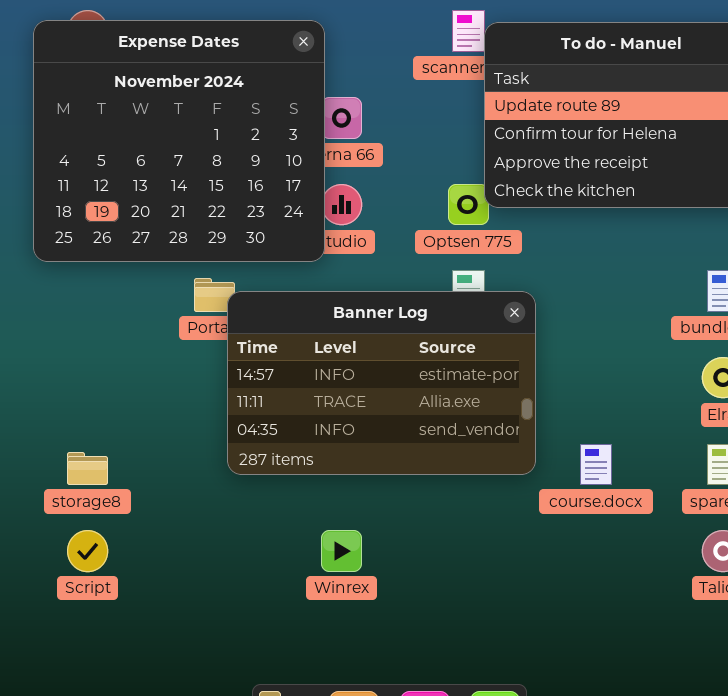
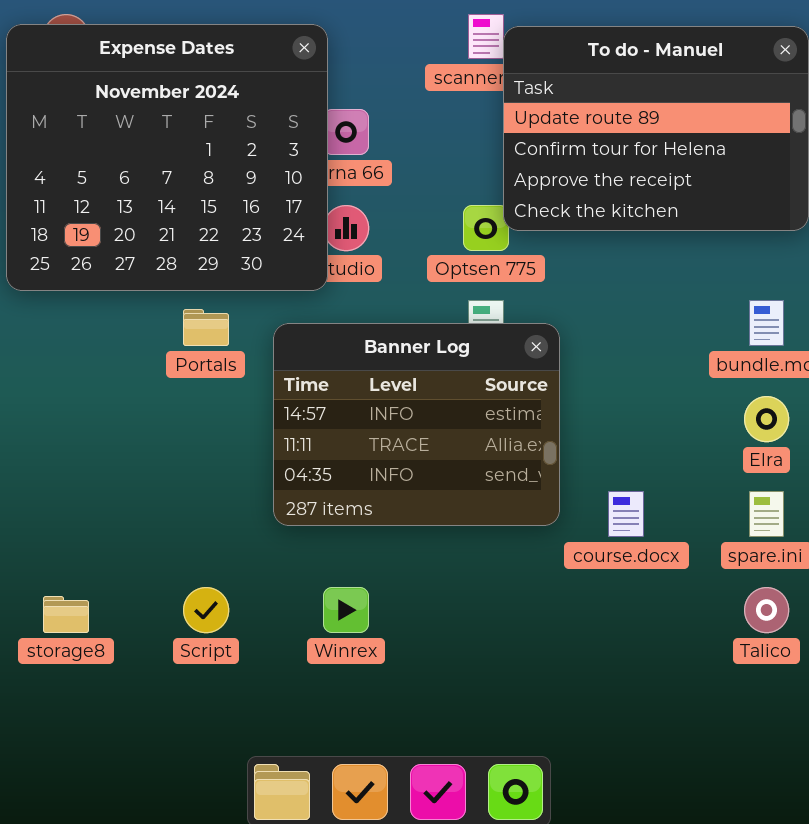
Banner Log: [227,291,536,475] -> [273,323,560,526], resized
storage8: [67,452,108,485] -> [43,596,89,633], moved
Script: [67,530,108,572] -> [183,587,229,633], moved

